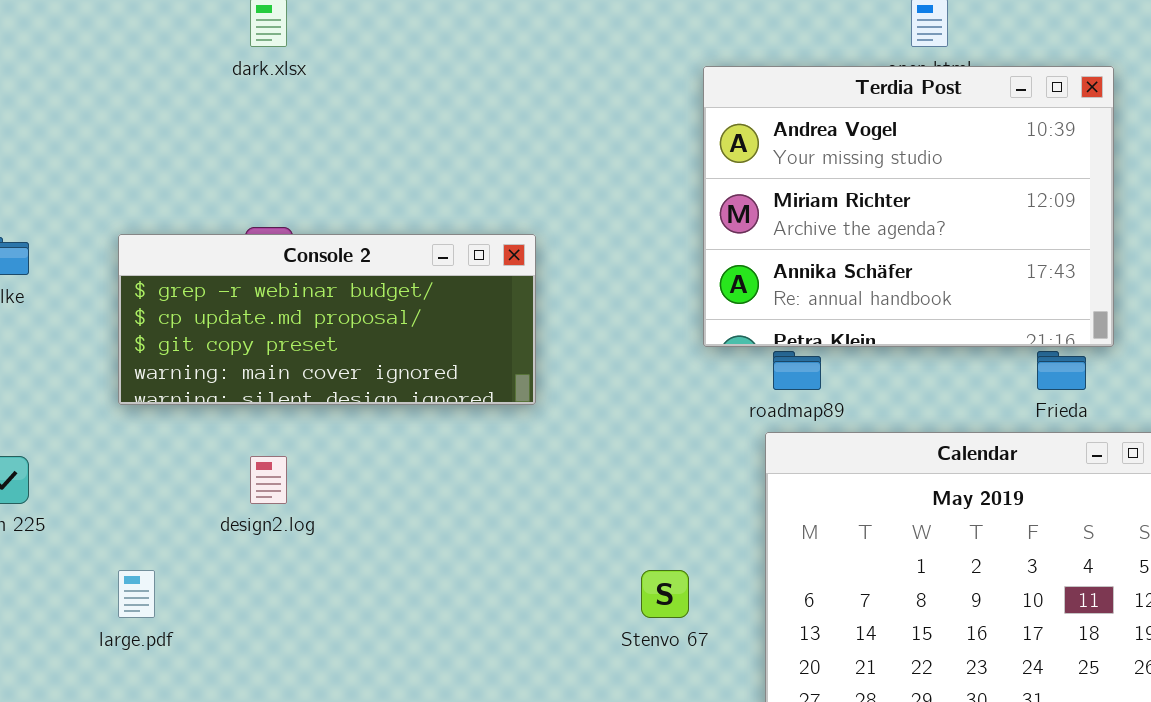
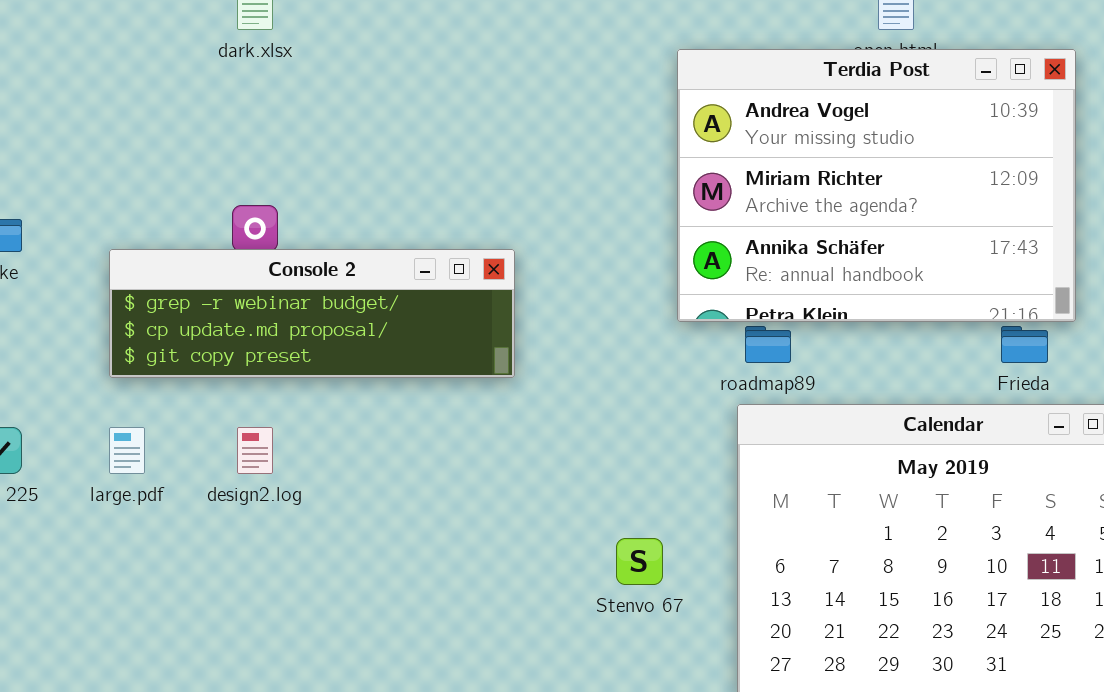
Console 2: [118,234,536,405] -> [109,249,515,378], resized
large.pdf: [118,570,155,618] -> [109,427,145,474], moved

